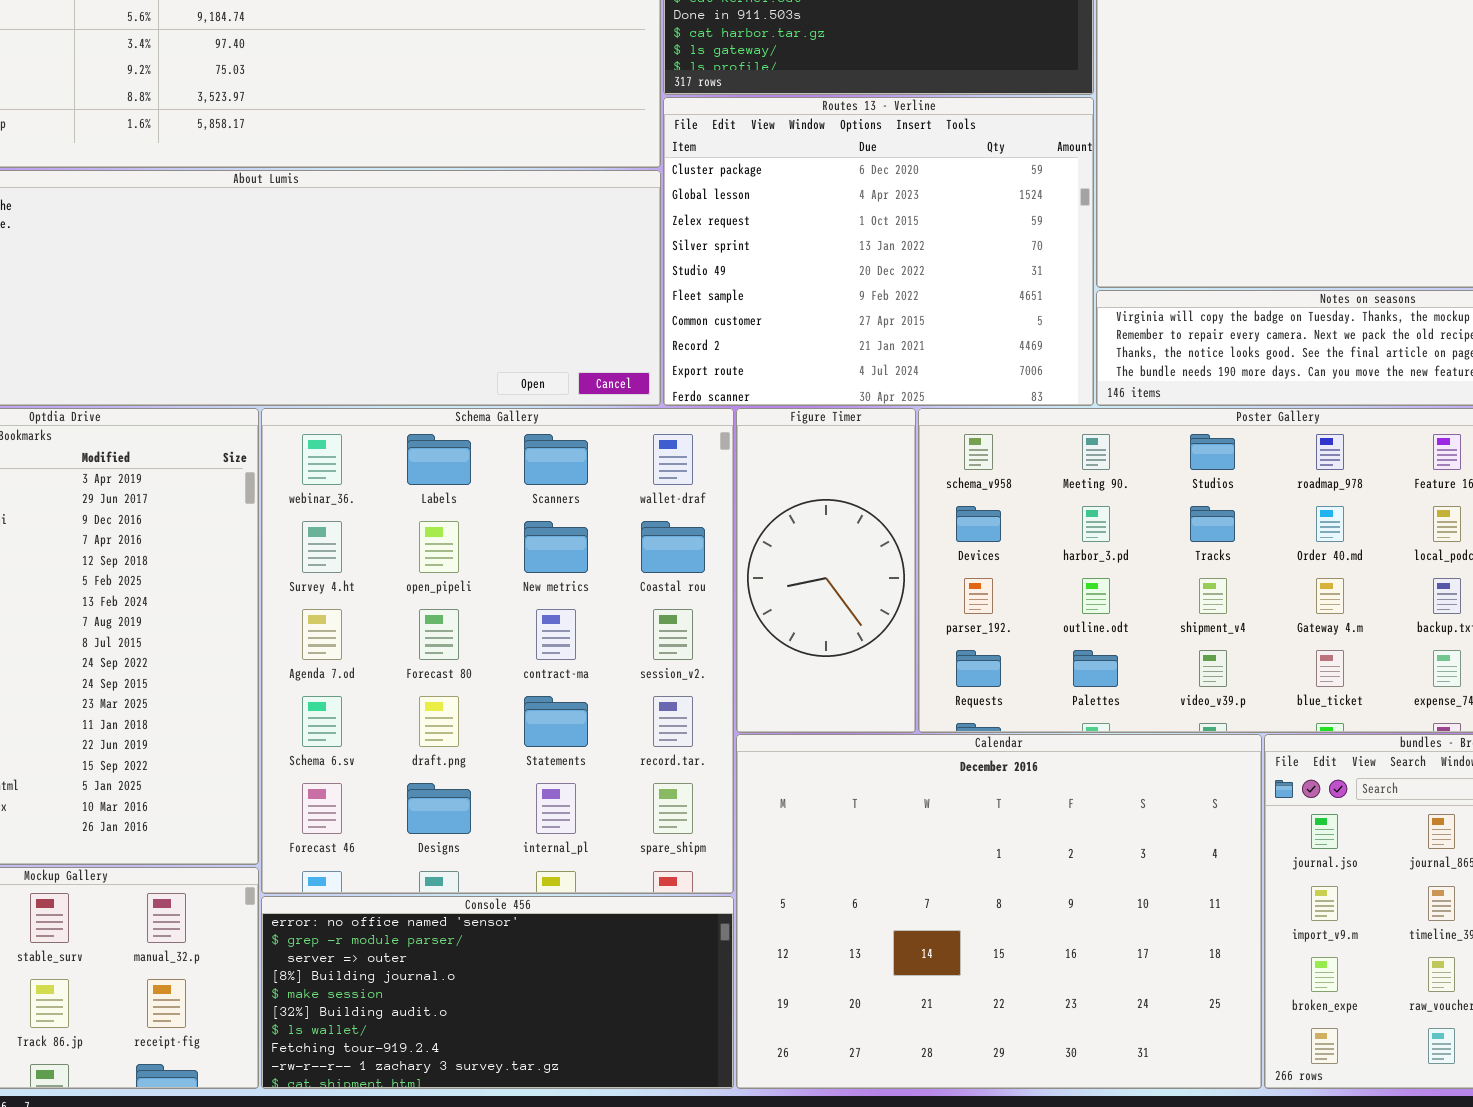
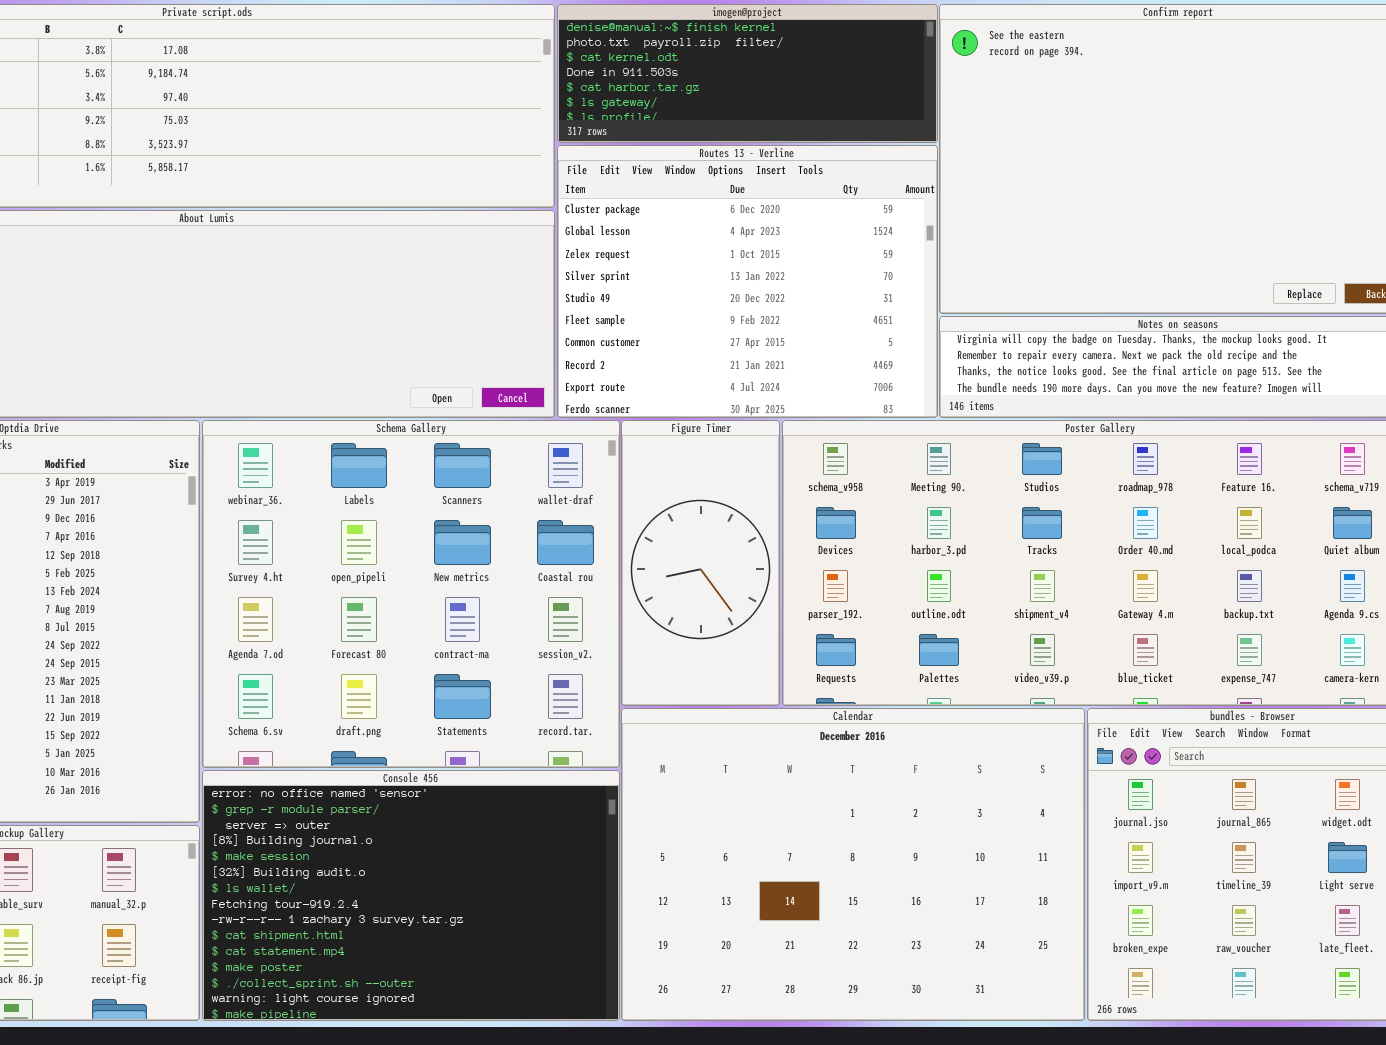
Schema Gallery: [261,408,734,894] -> [202,420,620,768], resized
Console 456: [261,896,734,1089] -> [202,770,620,1021], resized

